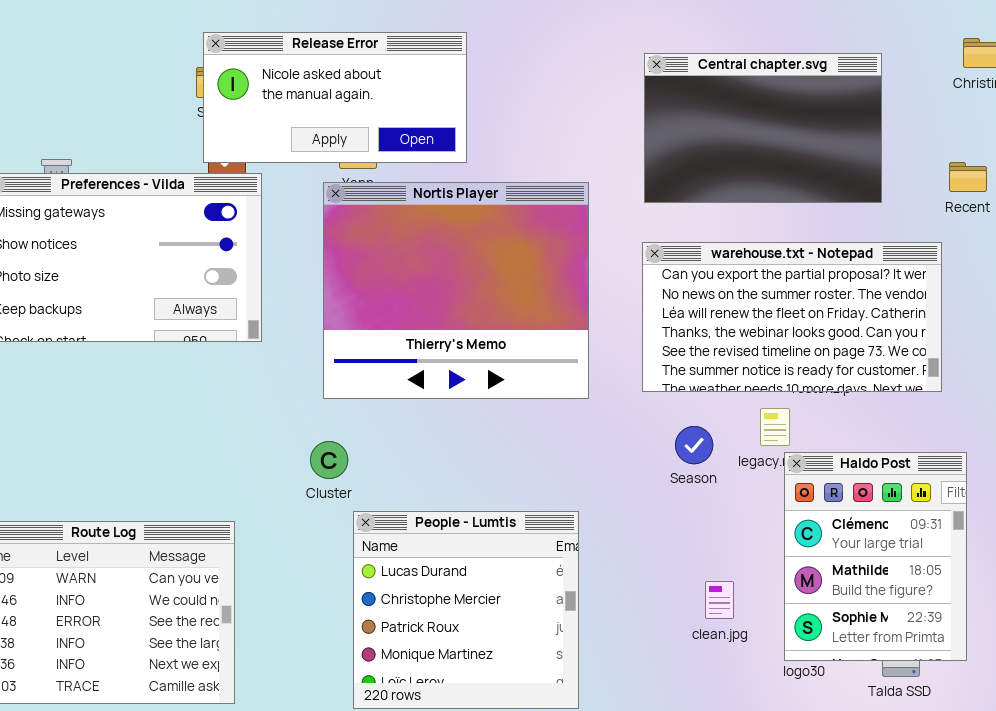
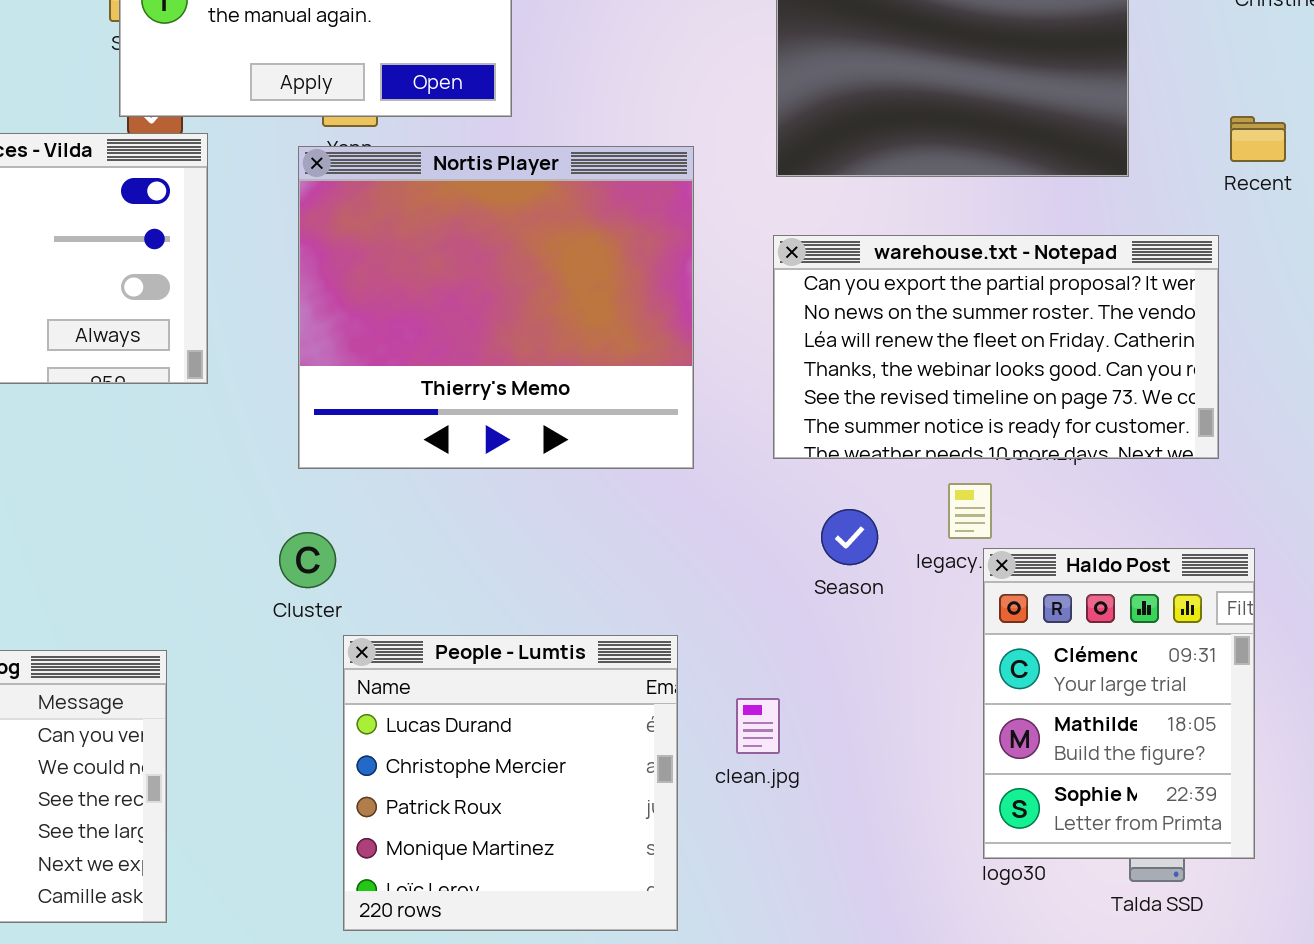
clean.jpg: [705,581,734,619] -> [736,698,780,754], moved

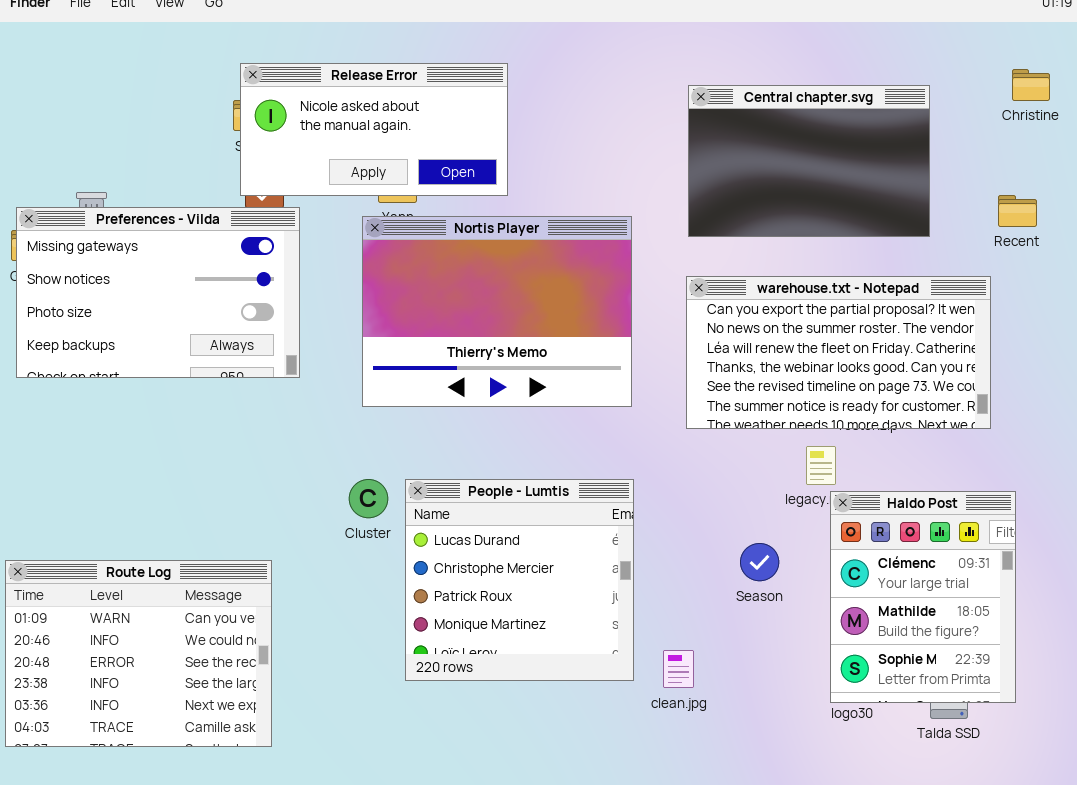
Nortis Player: [298,146,694,469] -> [362,216,632,407], resized
Season: [821,509,878,565] -> [740,543,779,581], moved
People - Lumtis: [343,635,678,931] -> [405,479,634,681], moved
clean.jpg: [736,698,780,754] -> [663,650,694,688], moved

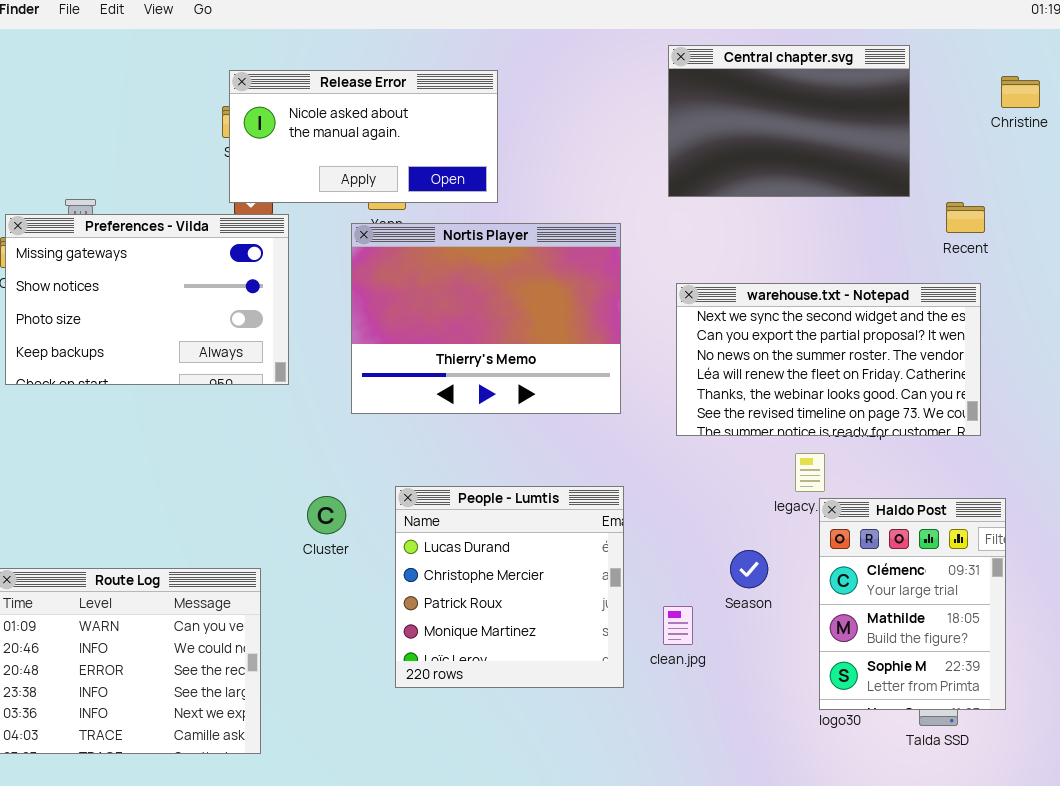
Central chapter.svg: [688,85,930,237] -> [668,45,910,197], moved
Recent: [998,195,1037,227] -> [946,202,985,233], moved
warehouse.txt - Notepad: [686,276,991,429] -> [676,283,981,436], scrolled up 1 row
Cluster: [349,479,388,518] -> [307,496,346,534], moved
clean.jpg: [663,650,694,688] -> [663,606,693,645], moved

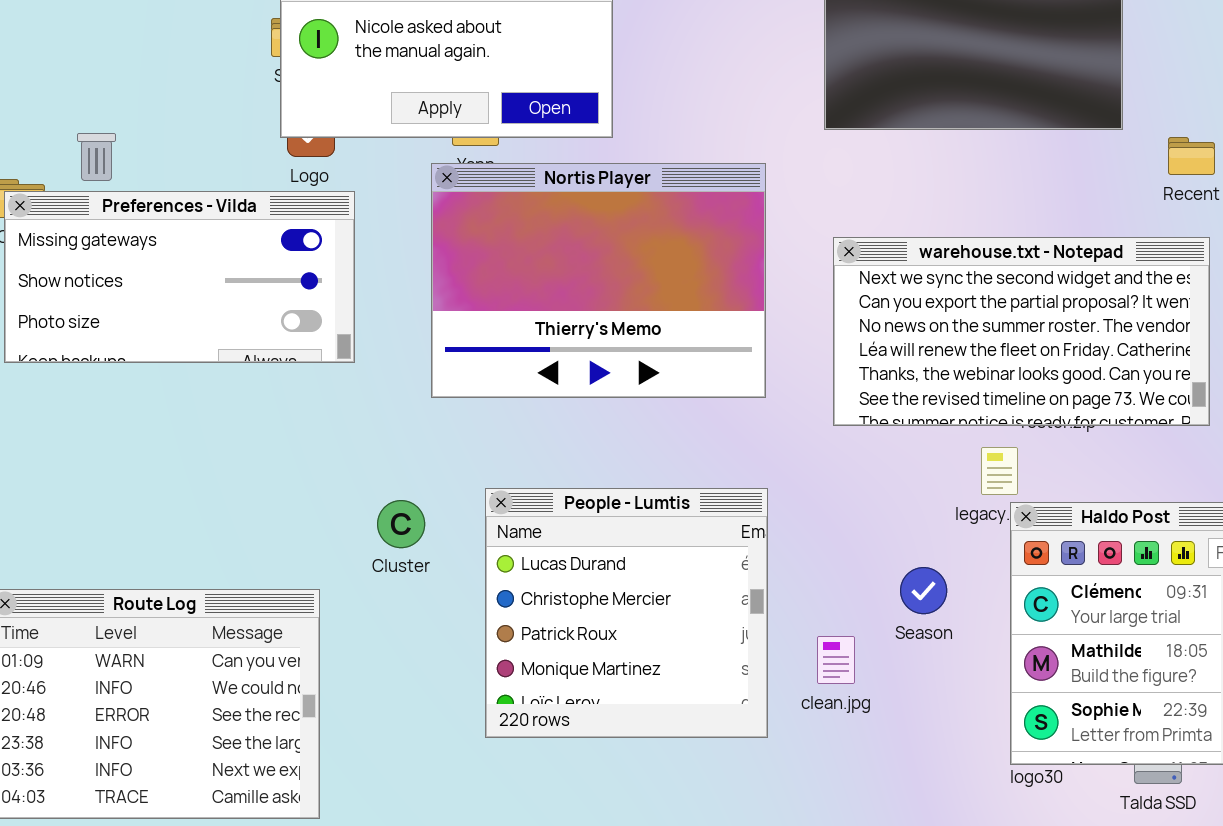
Preferences - Vilda: [5,214,289,385] -> [4,191,355,363], resized

